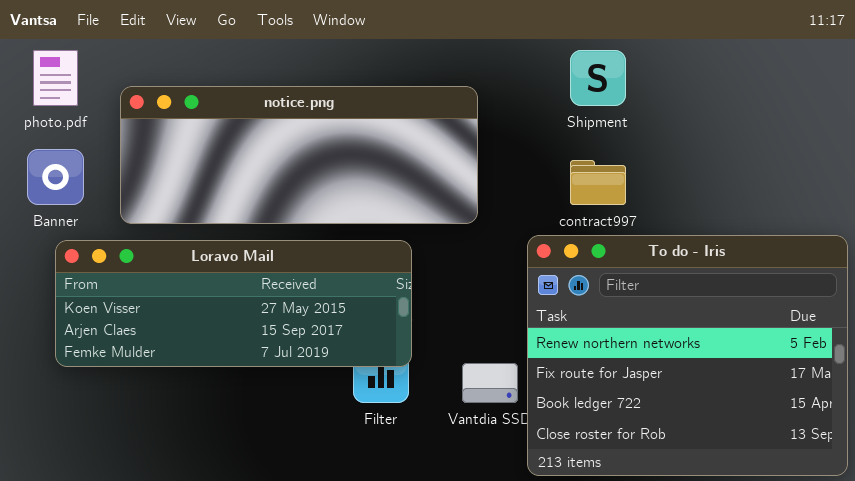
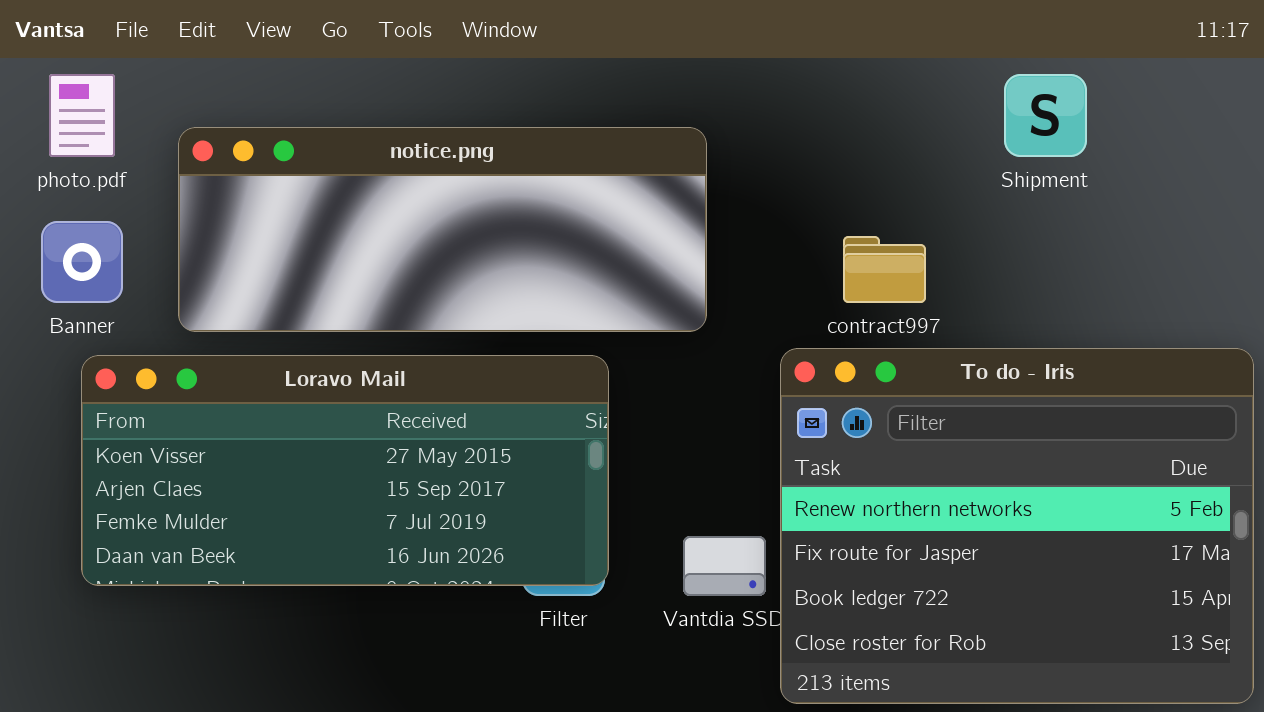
Shipment: [570,50,626,106] -> [1004,74,1087,157], moved
Loravo Mail: [55,240,412,367] -> [81,355,609,586], resized

